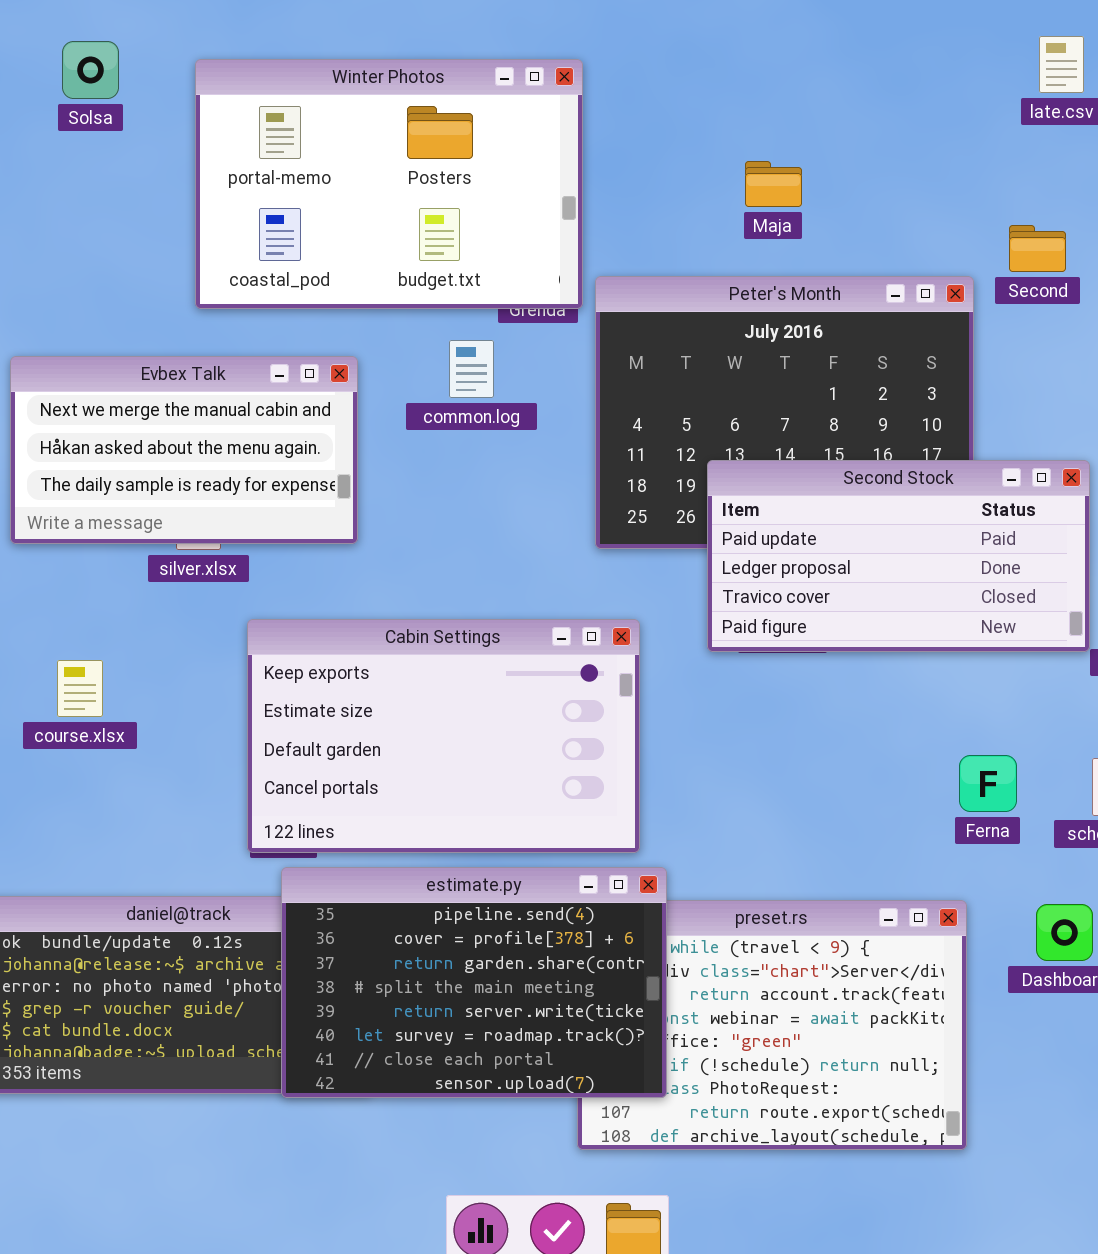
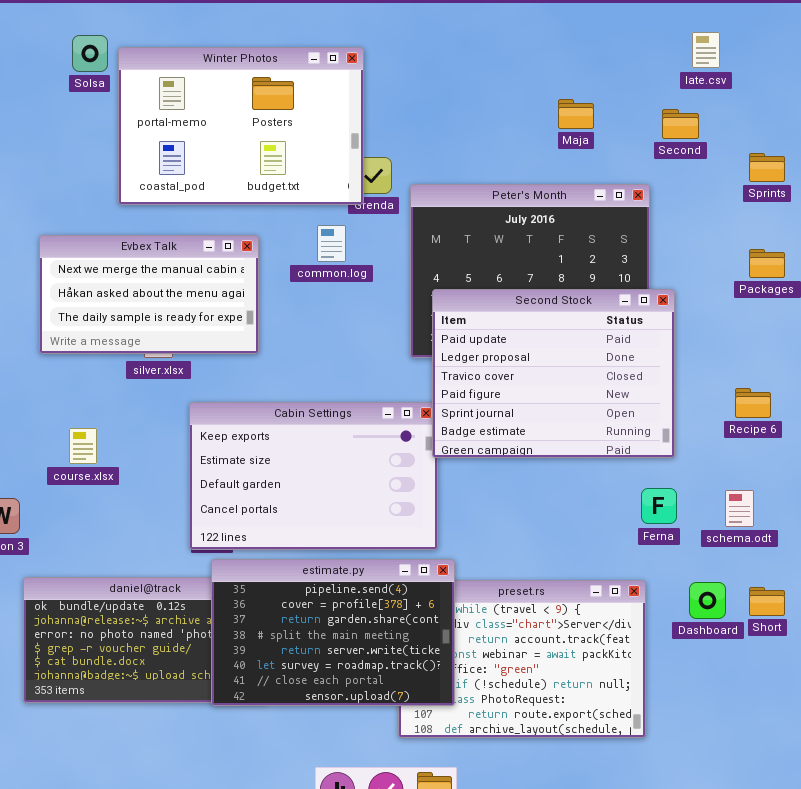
Winter Photos: [195,59,583,309] -> [118,47,364,205], moved
Maja: [745,161,802,207] -> [558,99,594,129], moved
Second: [1009,225,1066,272] -> [662,109,699,139], moved
Second Stock: [707,460,1090,652] -> [432,289,675,458], moved, resized

